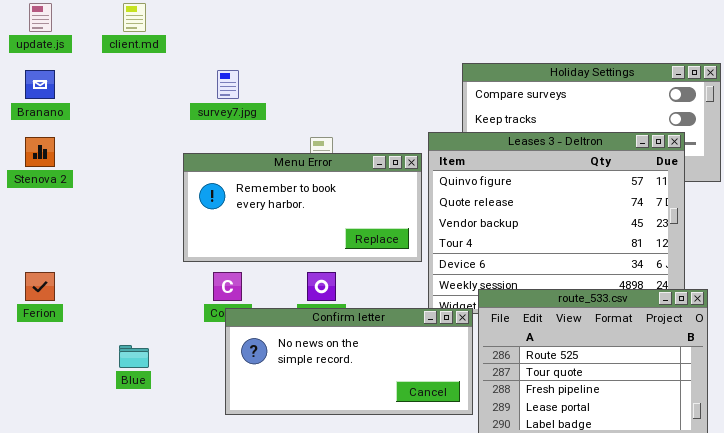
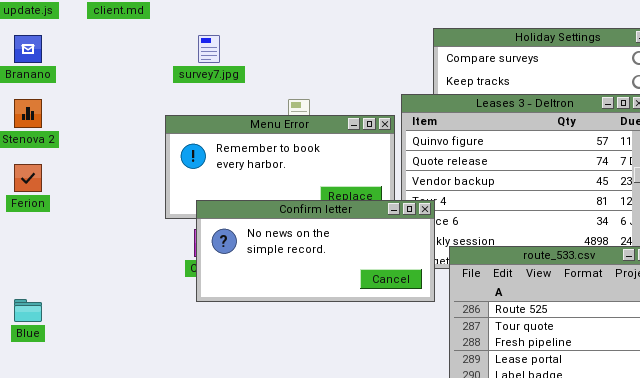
Ferion: [25,272,55,301] -> [14,164,42,192], moved
Confirm letter: [225,308,473,415] -> [196,200,435,302], moved
Blue: [119,345,149,368] -> [14,299,42,322], moved

